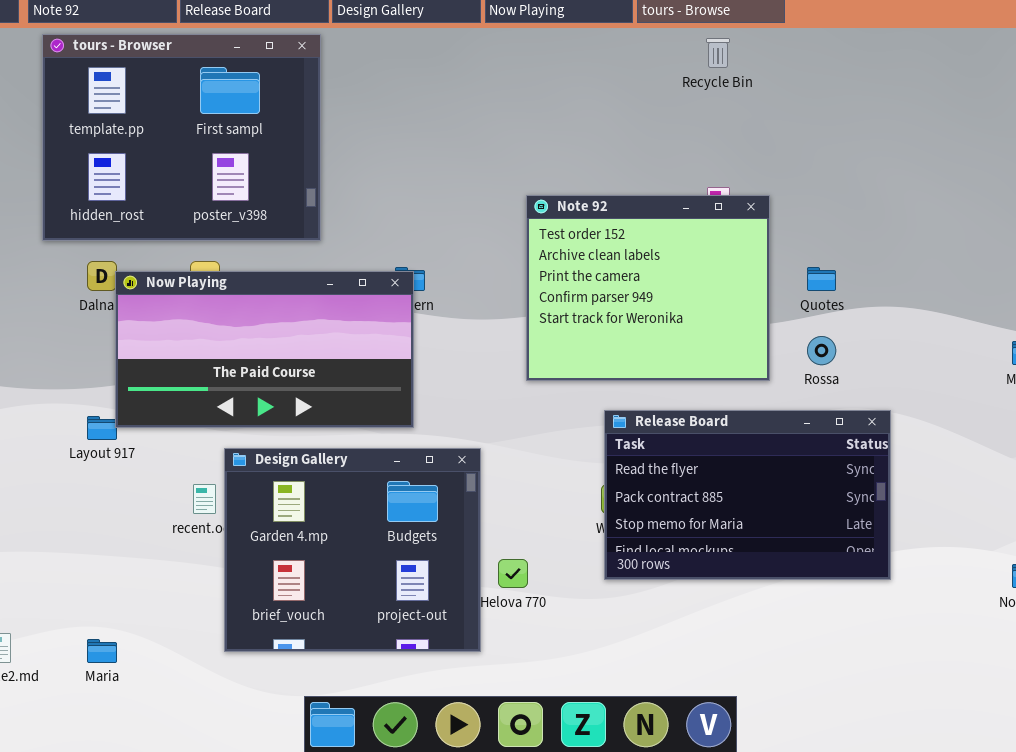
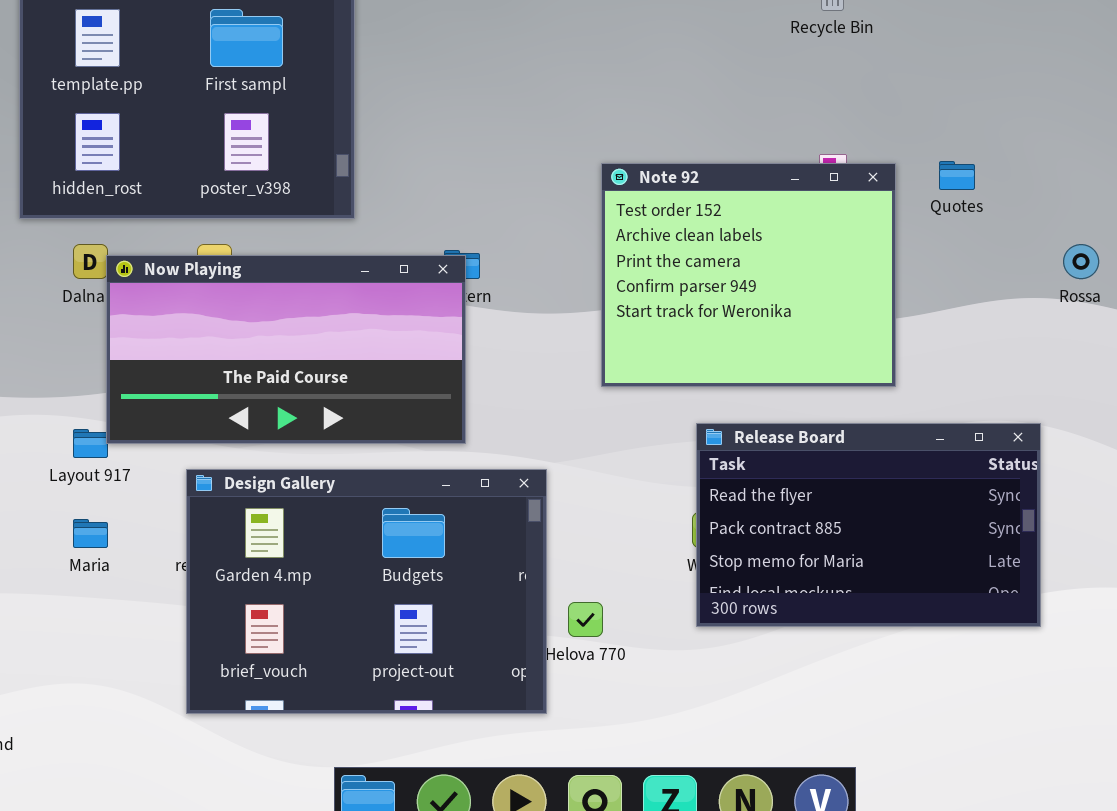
Quotes: [807,267,836,291] -> [939,161,975,190], moved
Rossa: [807,336,836,365] -> [1063,244,1099,279], moved
Design Gallery: [224,448,481,652] -> [186,469,547,714], resized
Maria: [87,639,117,663] -> [73,519,108,548], moved

